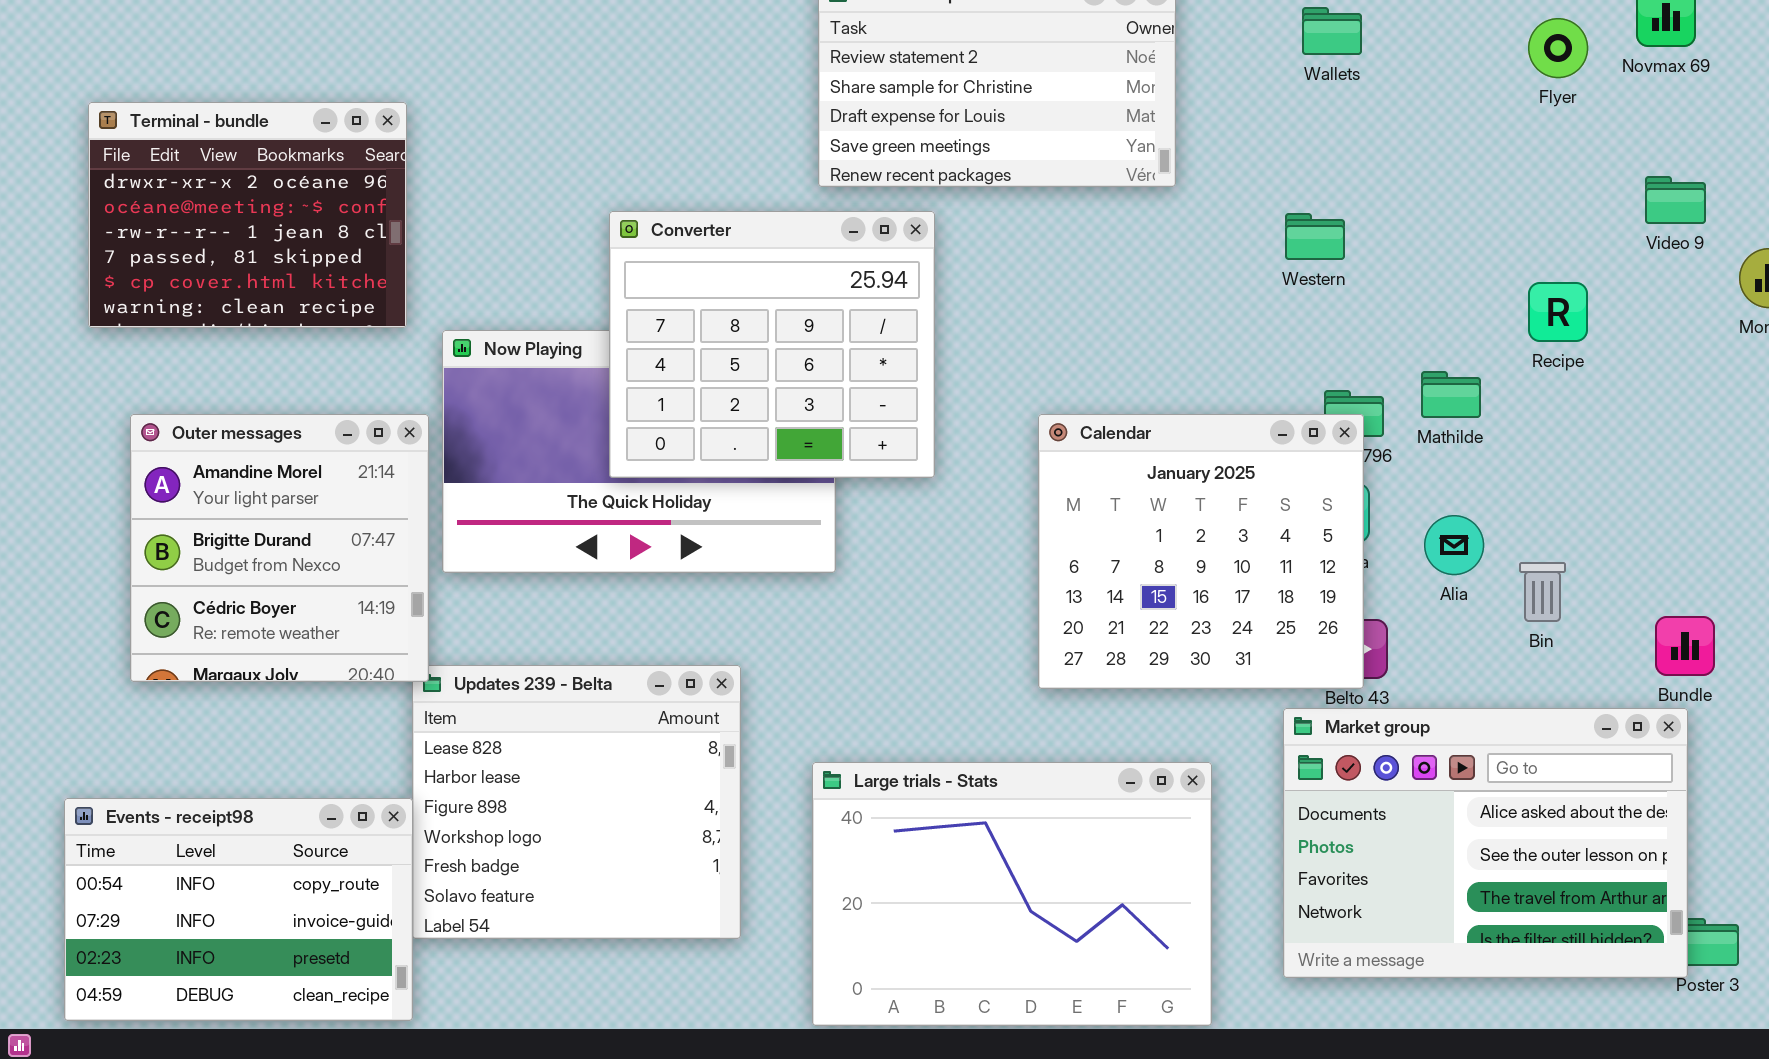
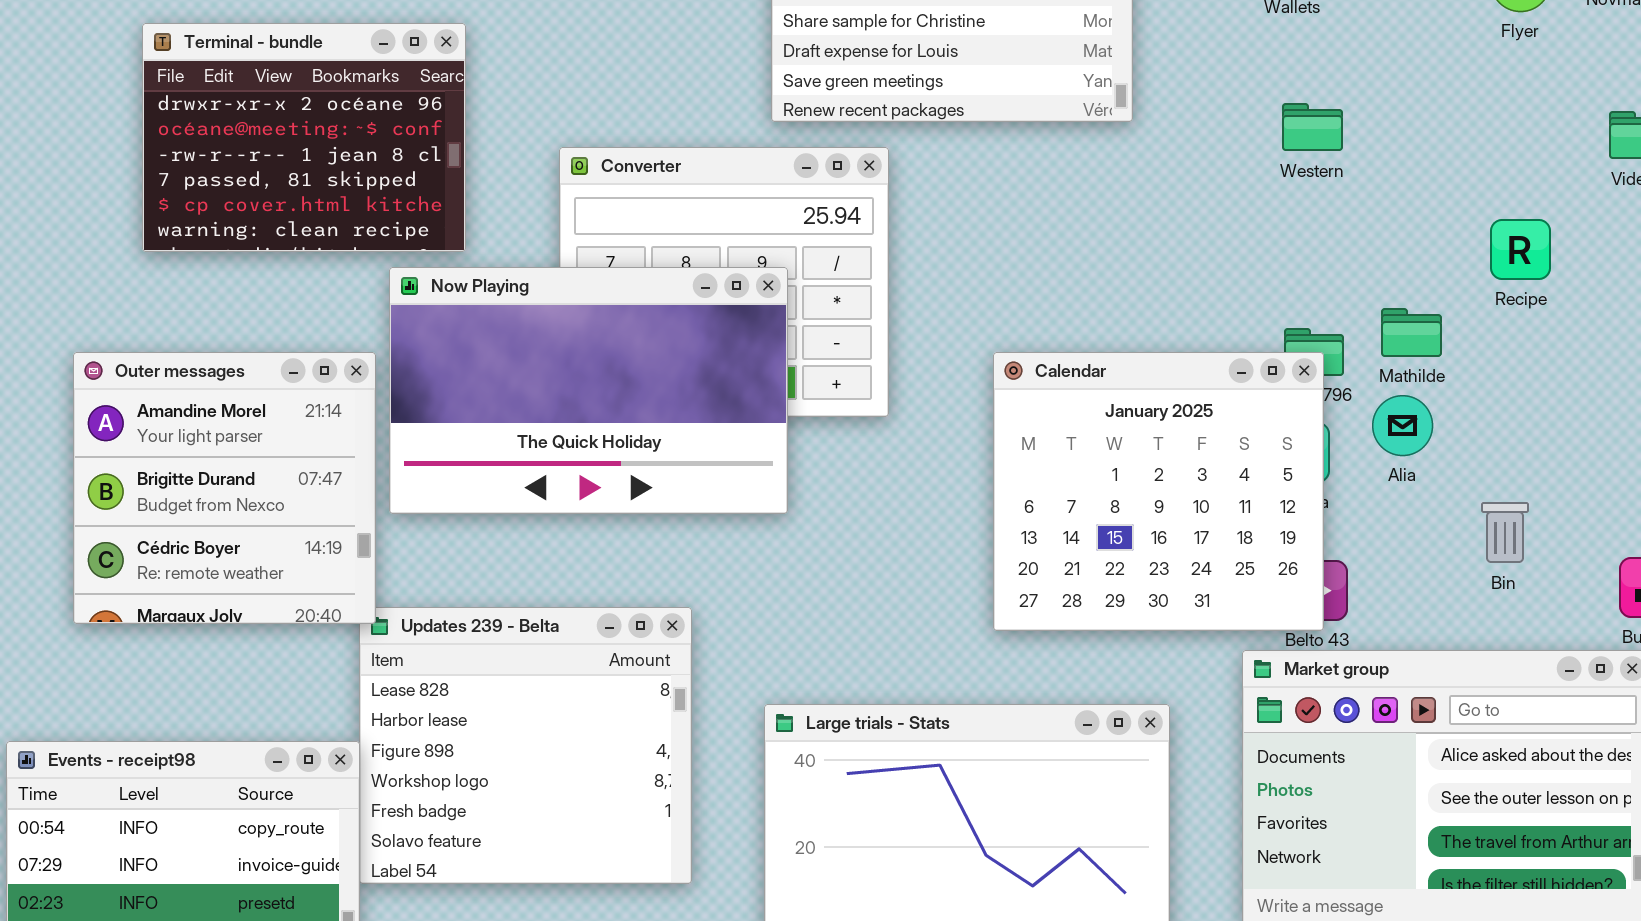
Terminal - bundle: [88,102,407,328] -> [142,23,466,252], moved
Western: [1285,213,1345,260] -> [1282,103,1343,151], moved
Now Playing: [442,330,836,573] -> [389,267,788,514], raised
Alia: [1424,515,1484,575] -> [1372,395,1433,456], moved

